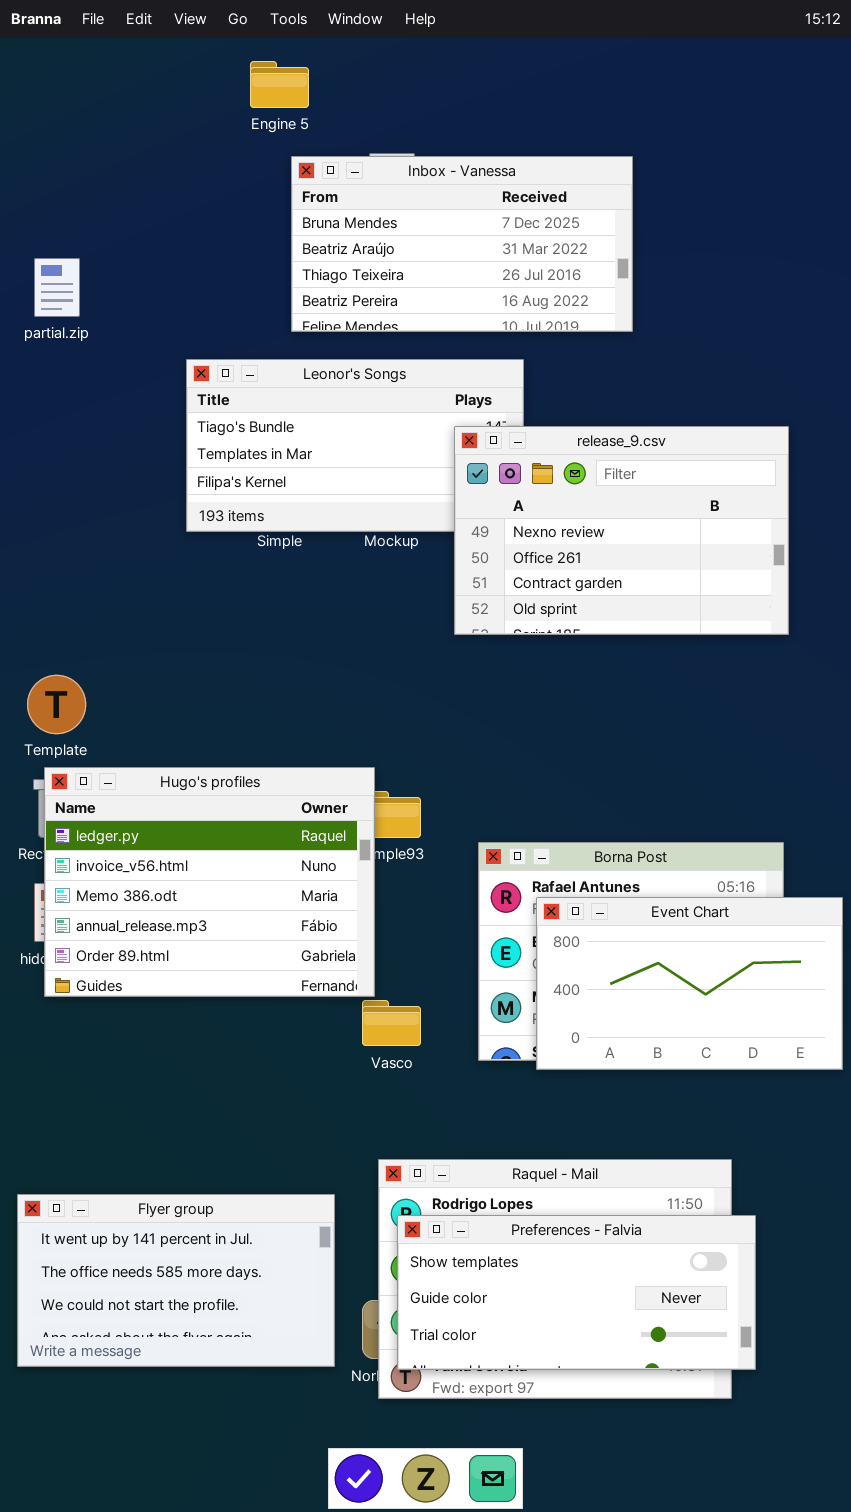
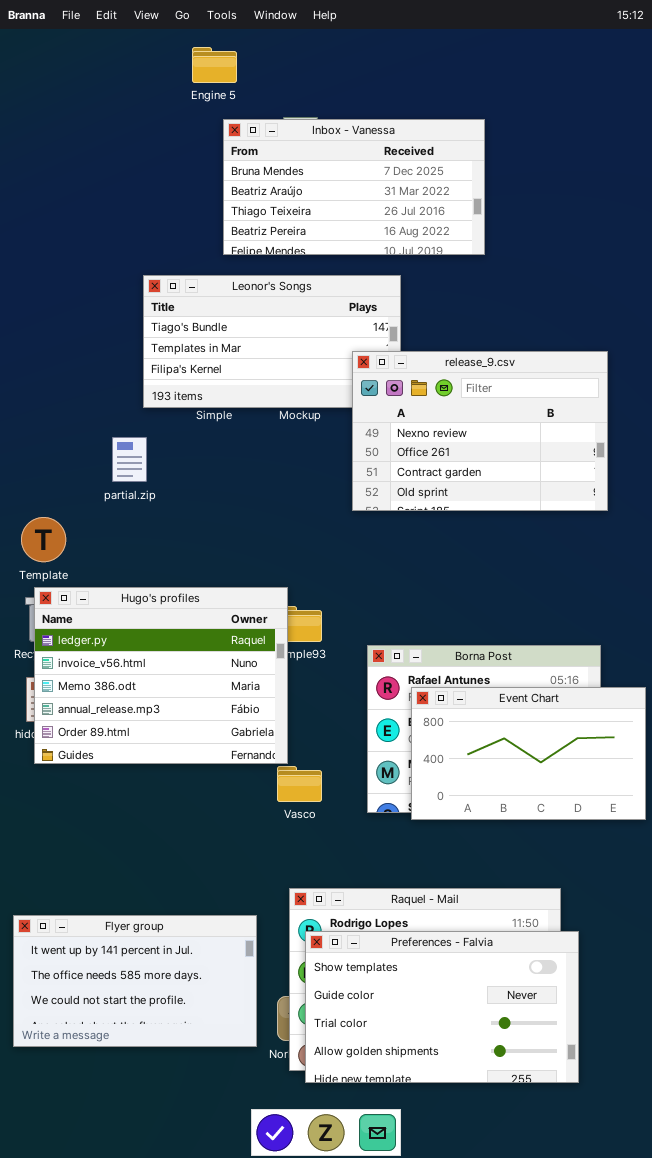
partial.zip: [34,258,80,317] -> [112,437,147,482], moved
release_9.csv: [454,426,789,635] -> [352,351,608,511], moved
Preferences - Falvia: [397,1215,756,1370] -> [305,931,579,1083], resized

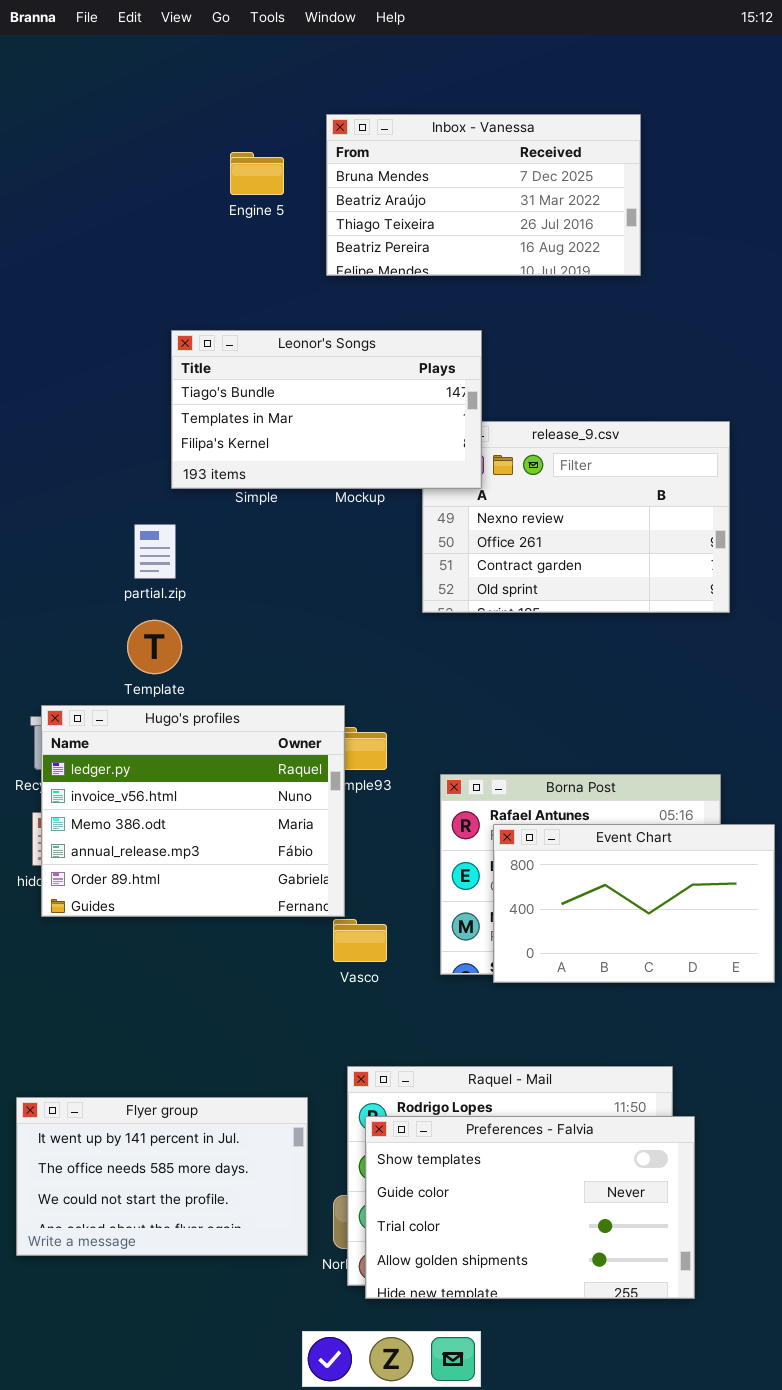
Engine 5: [192,47,237,83] -> [230,152,284,195], moved
Inbox - Vanessa: [223,119,485,255] -> [326,114,641,276], moved
Leonor's Songs: [143,275,401,408] -> [171,330,482,489], raised
Template: [21,517,66,562] -> [127,620,182,674], moved

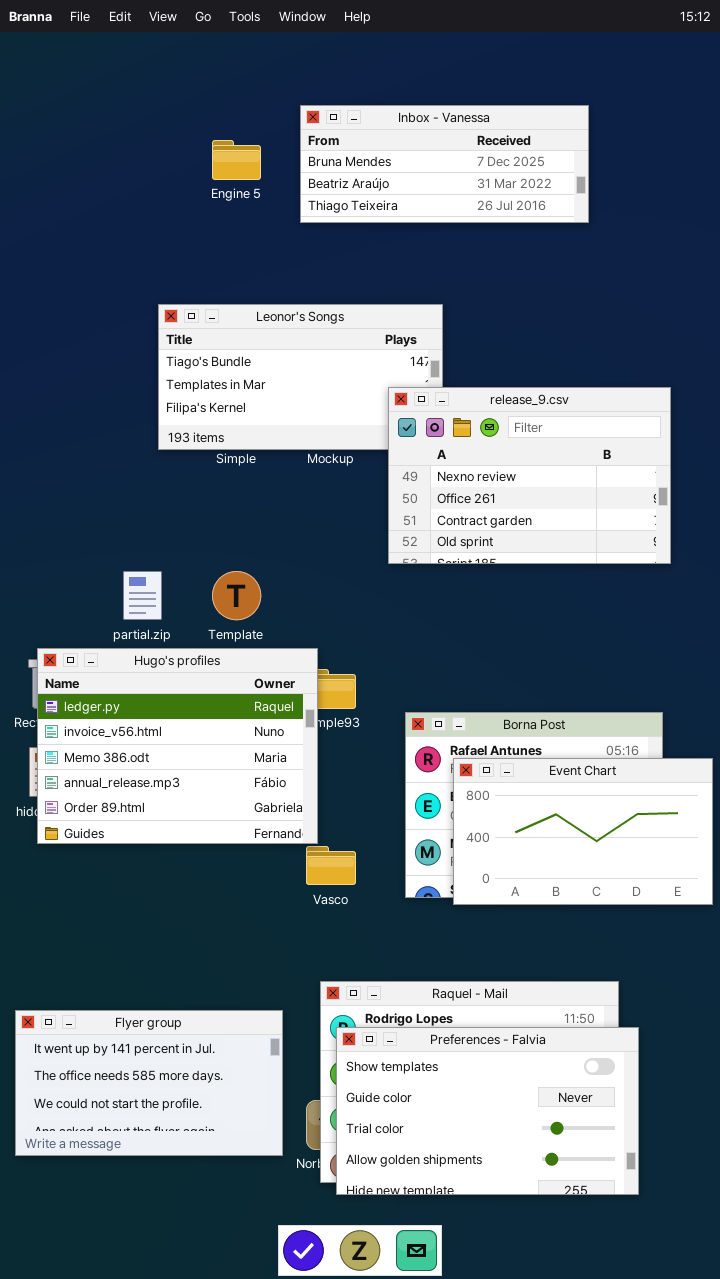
Inbox - Vanessa: [326,114,641,276] -> [300,105,589,223], resized
release_9.csv: [422,421,730,613] -> [388,387,671,564], raised
partial.zip: [134,524,176,579] -> [123,571,162,620], moved
Template: [127,620,182,674] -> [212,571,261,620], moved

